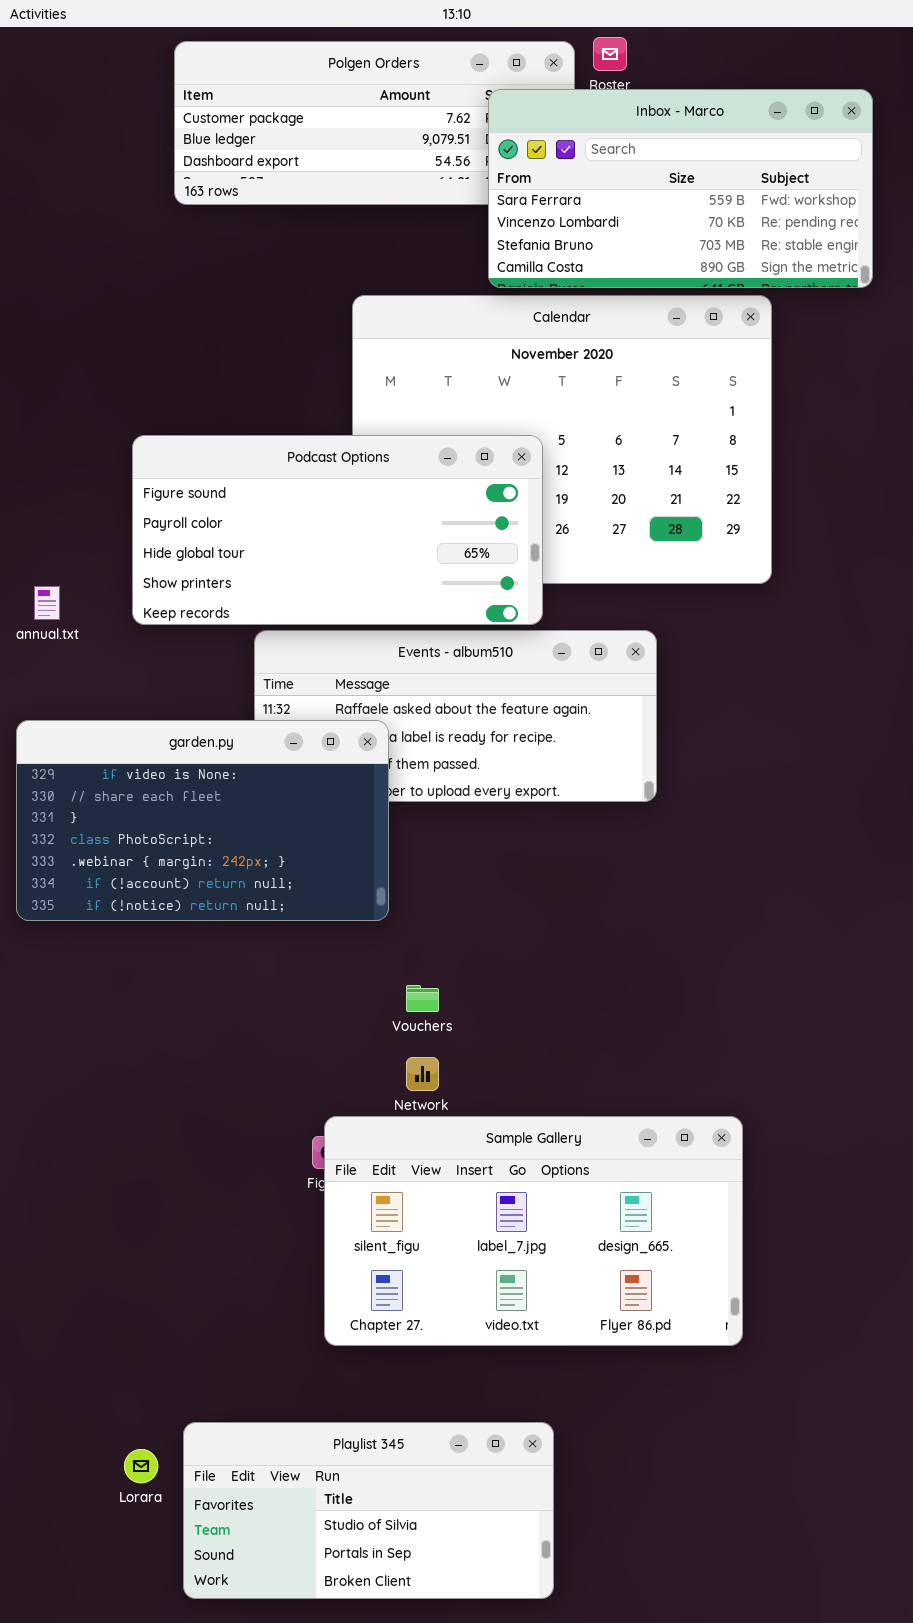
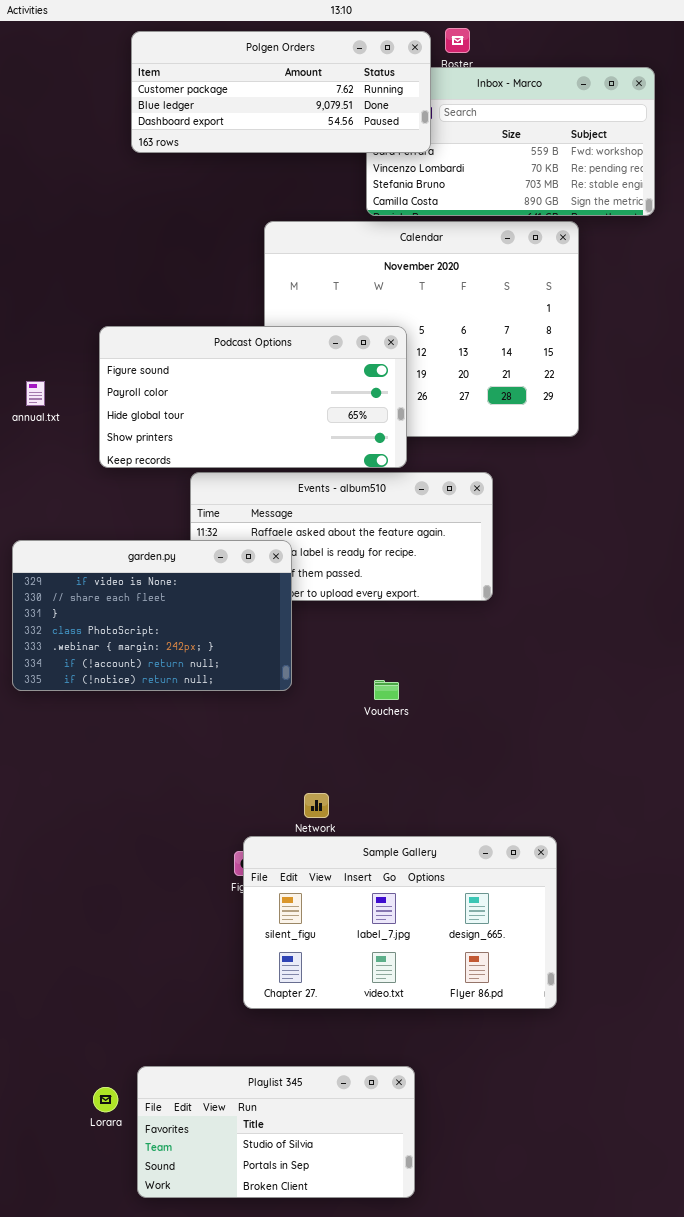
Polgen Orders: [174,41,575,205] -> [131,31,431,153], raised
annual.txt: [34,586,60,620] -> [26,381,45,406], moved
Vouchers: [406,985,439,1012] -> [374,680,399,700], moved

